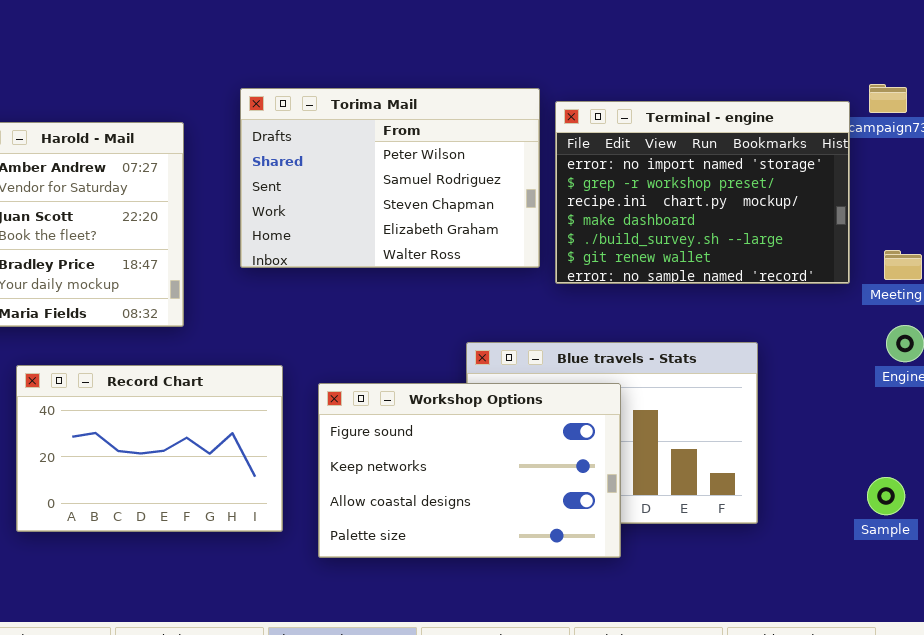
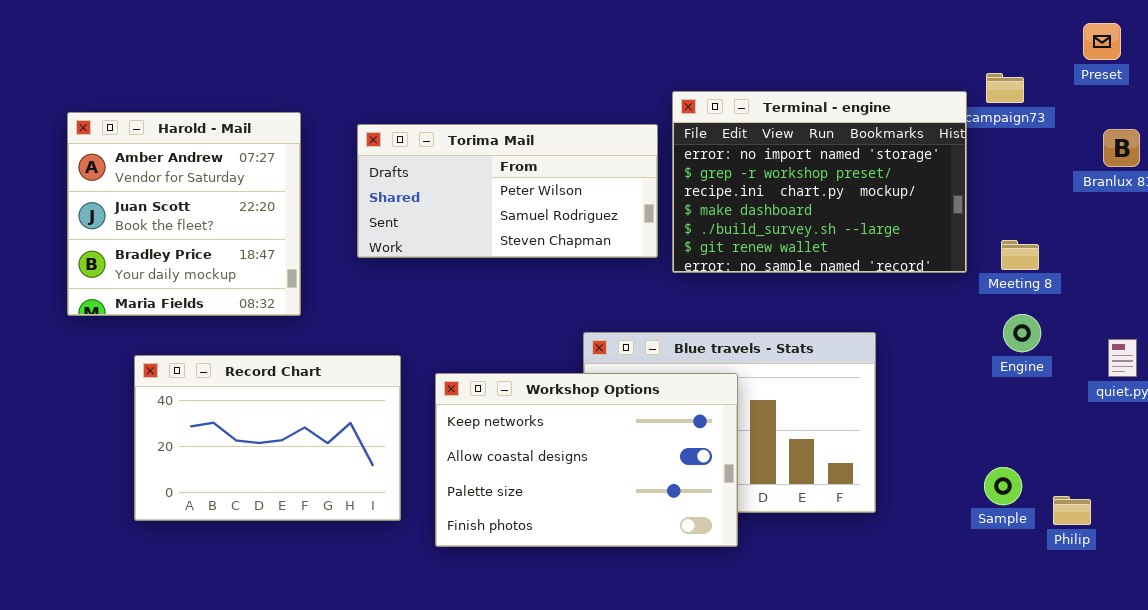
Torima Mail: [240,88,540,268] -> [357,124,658,258], resized
Workshop Options: [318,383,621,558] -> [435,373,738,547], scrolled down 1 row

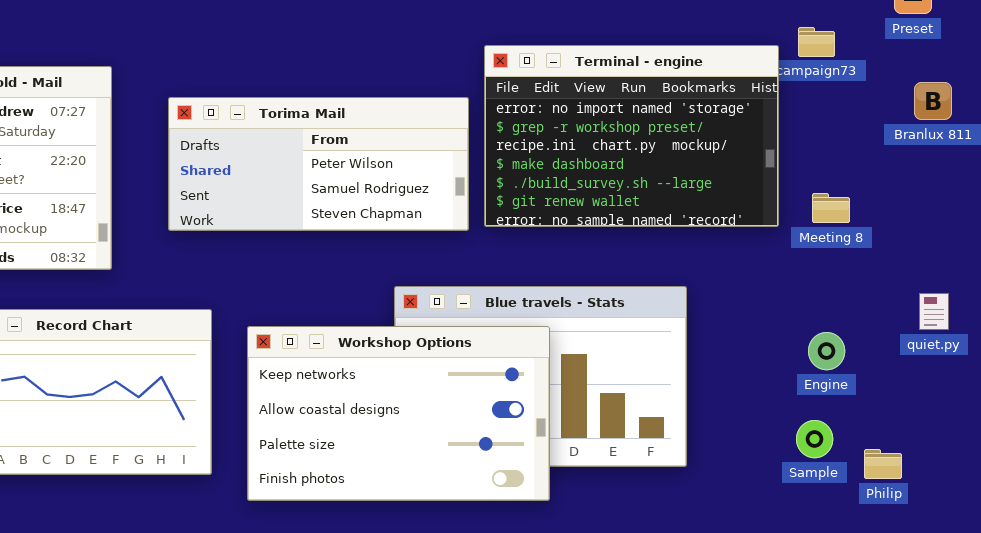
Torima Mail: [357,124,658,258] -> [168,97,469,231], moved
Engine: [1003,314,1041,352] -> [808,332,845,370], moved

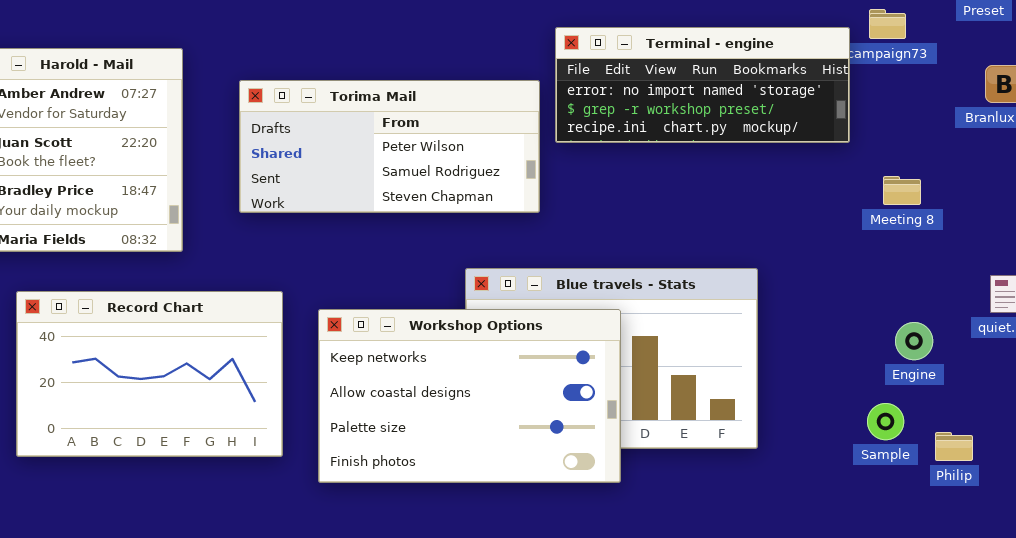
Terminal - engine: [484,45,779,227] -> [555,27,850,143], resized
Engine: [808,332,845,370] -> [895,322,933,360], moved

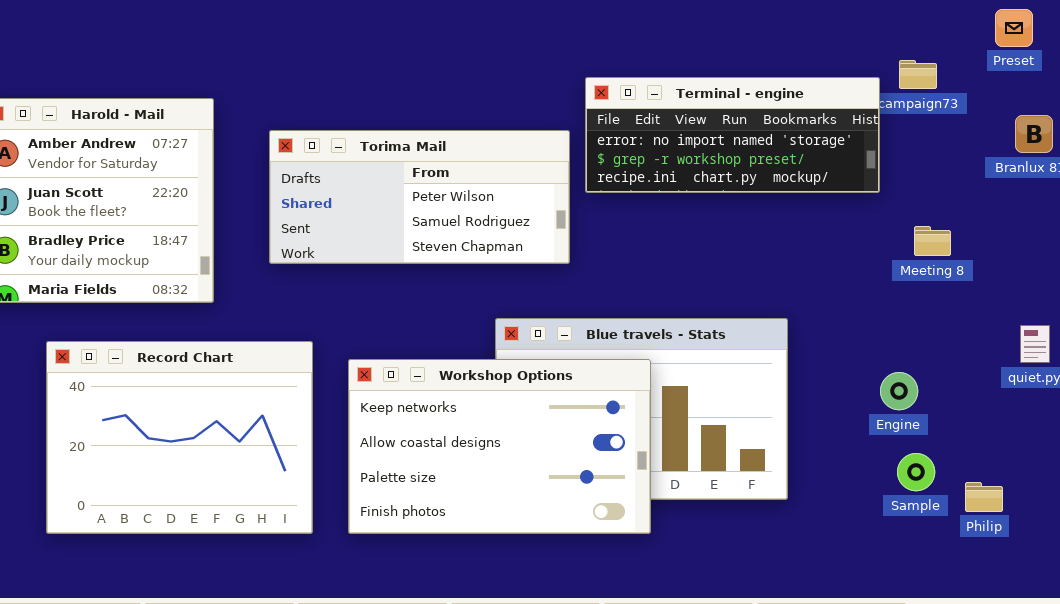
Record Chart: [16,291,283,457] -> [46,341,313,534], resized
Engine: [895,322,933,360] -> [880,372,918,410], moved

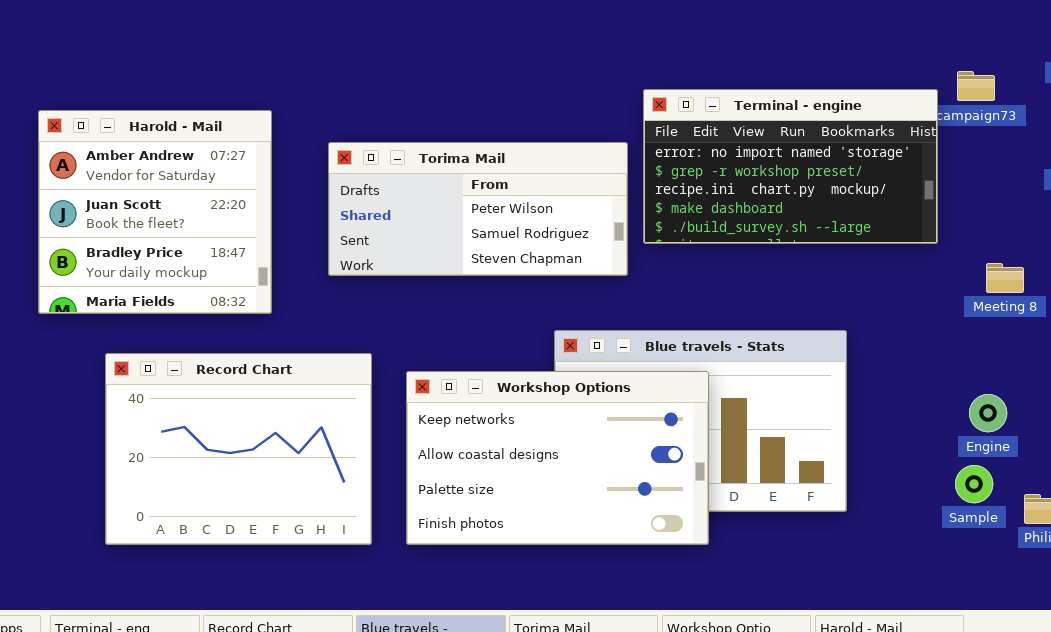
Terminal - engine: [585,77,880,193] -> [643,89,938,244], resized
Meeting 8: [914,226,951,256] -> [986,263,1024,293], moved
Engine: [880,372,918,410] -> [969,394,1007,432], moved

